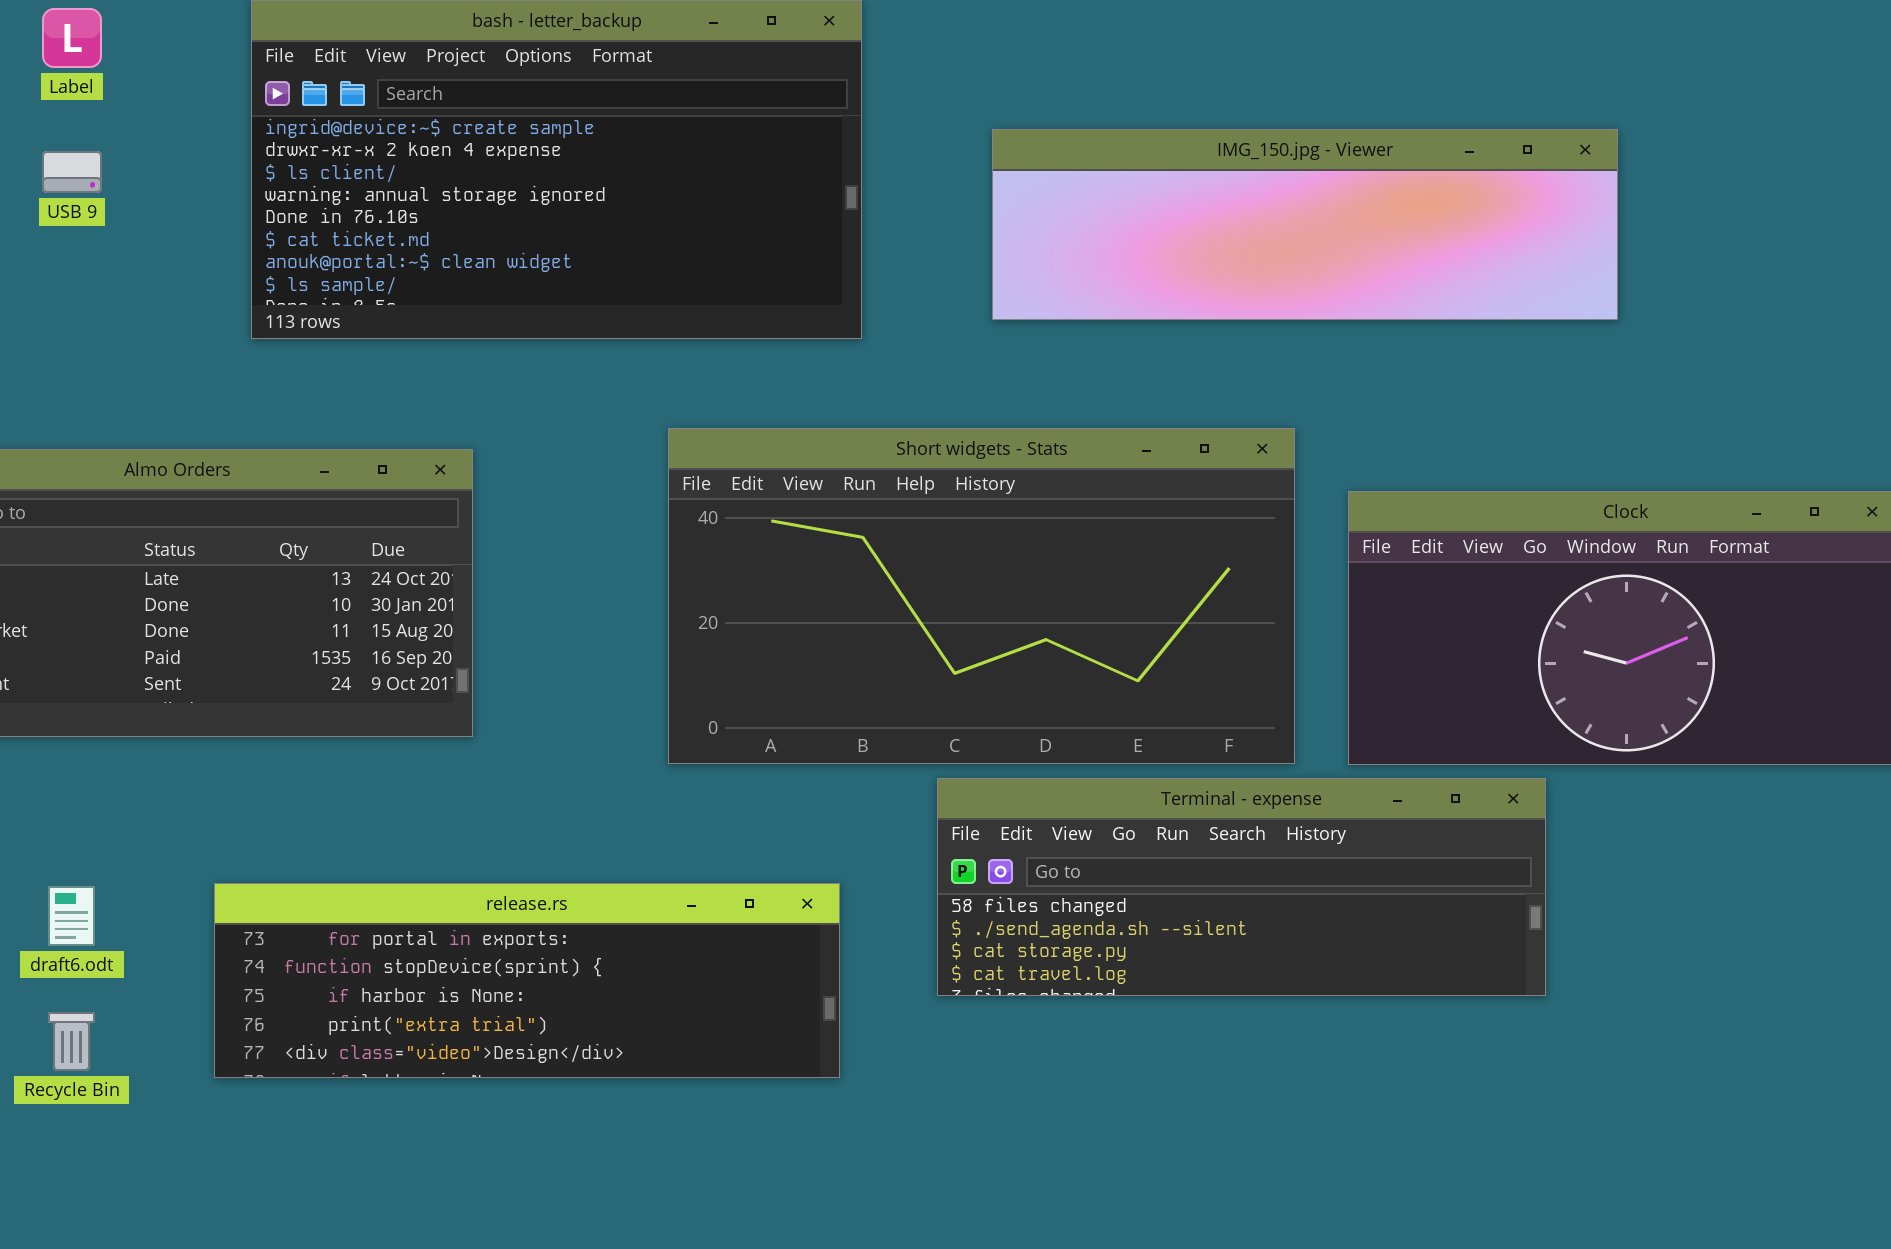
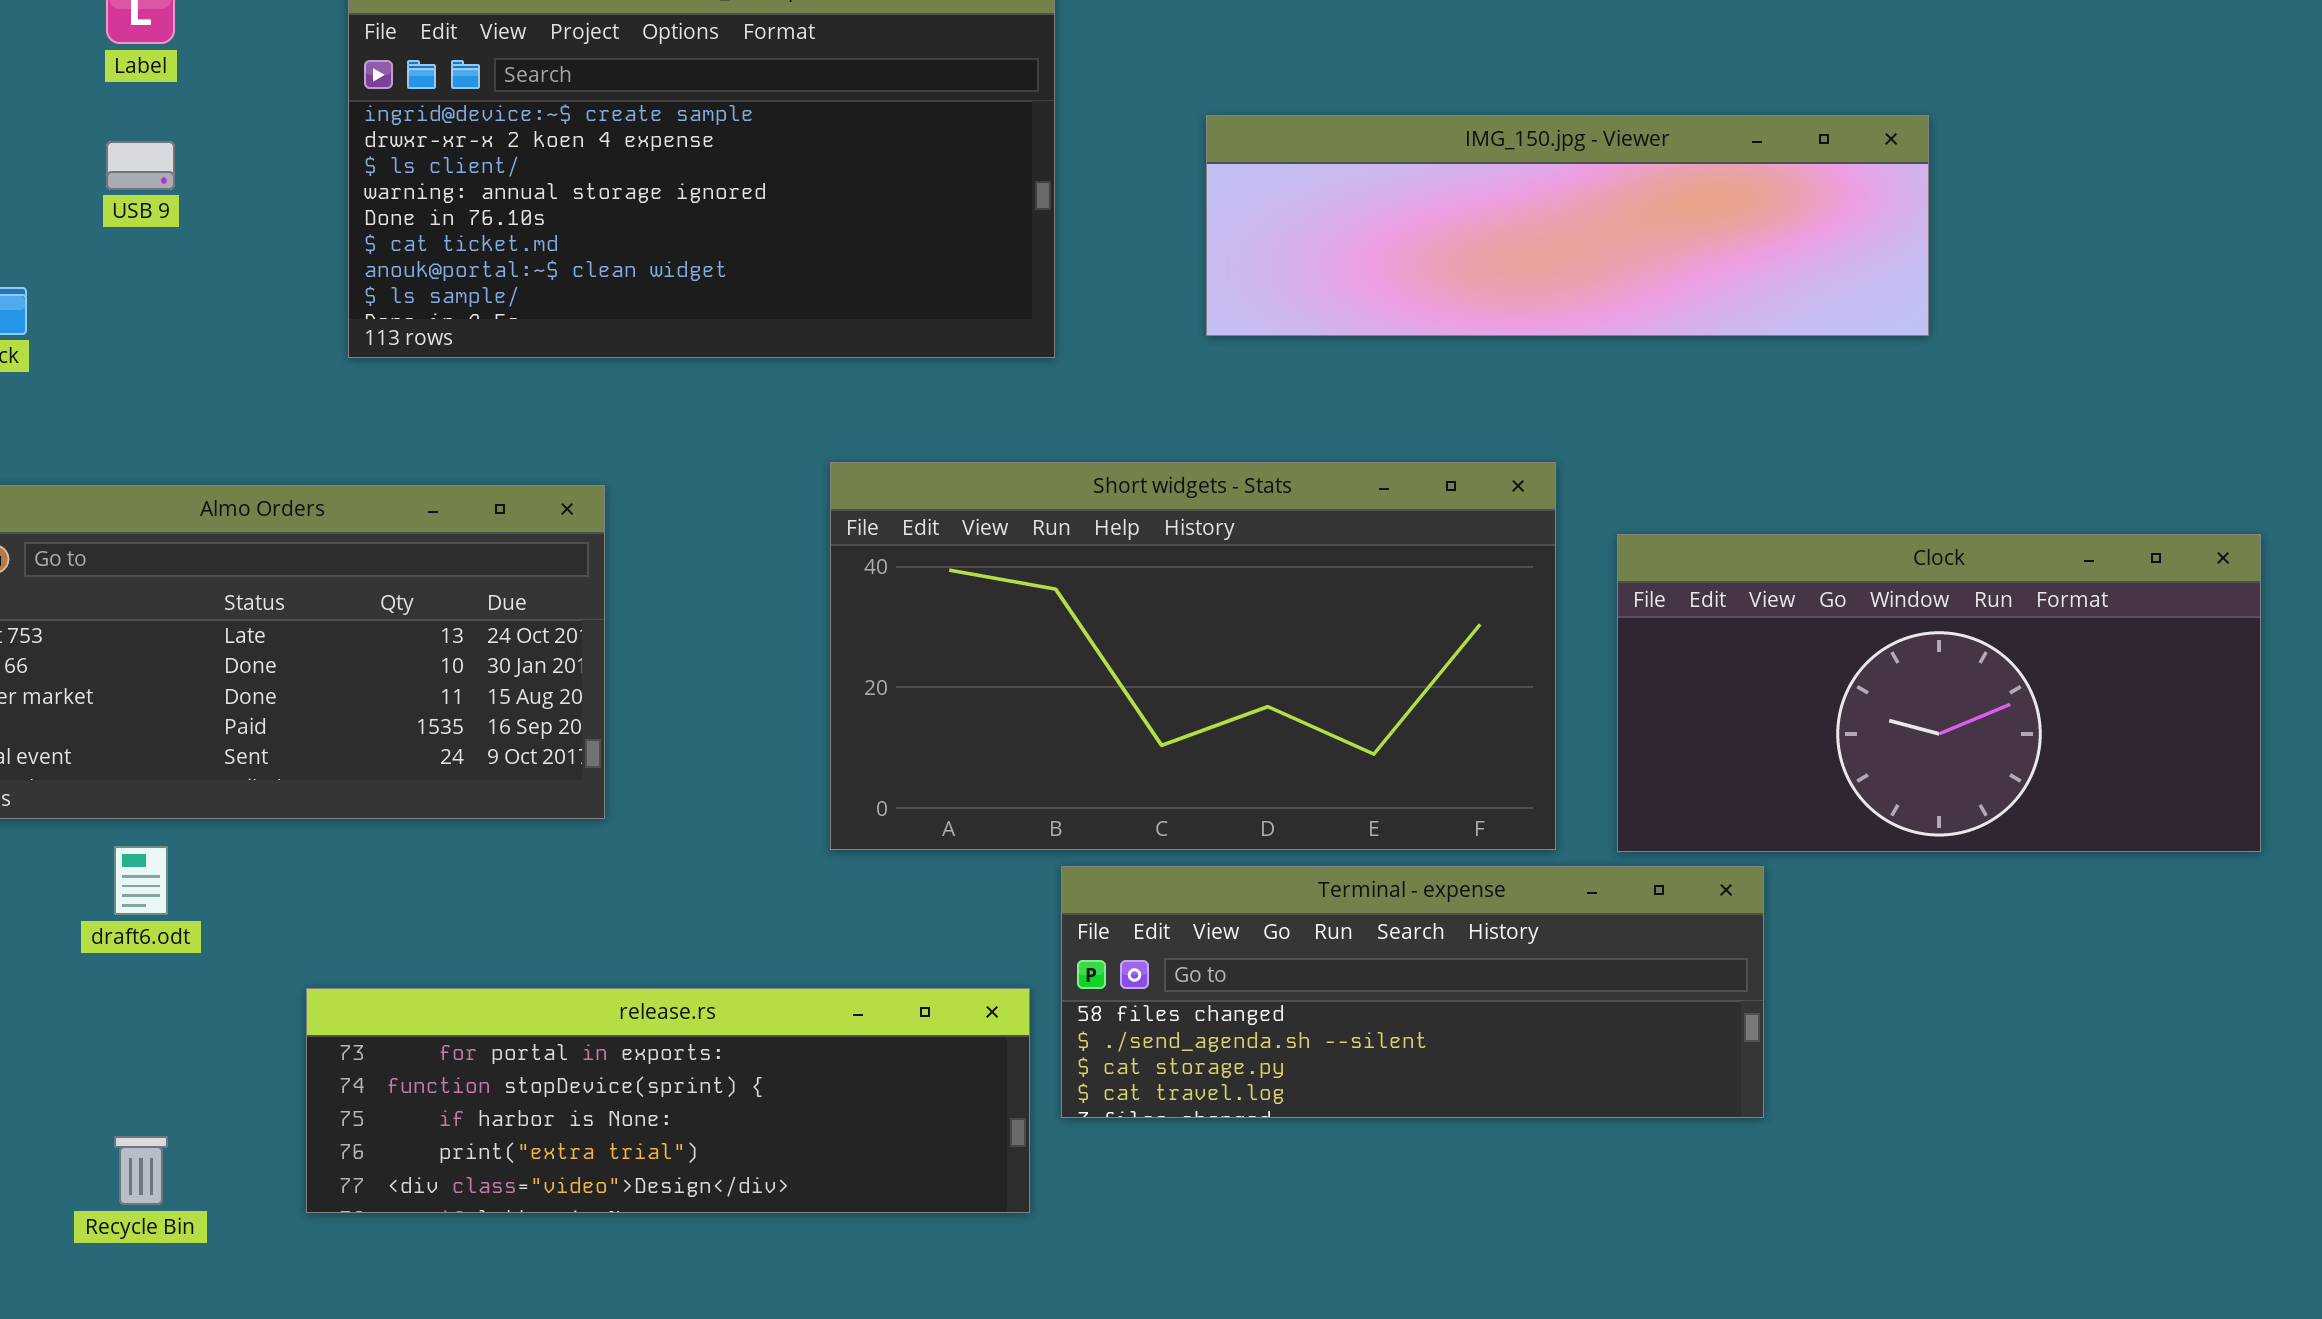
Terminal - expense: [937,778,1546,996] -> [1061,866,1764,1118], moved
draft6.odt: [48,886,95,946] -> [114,846,168,915], moved

